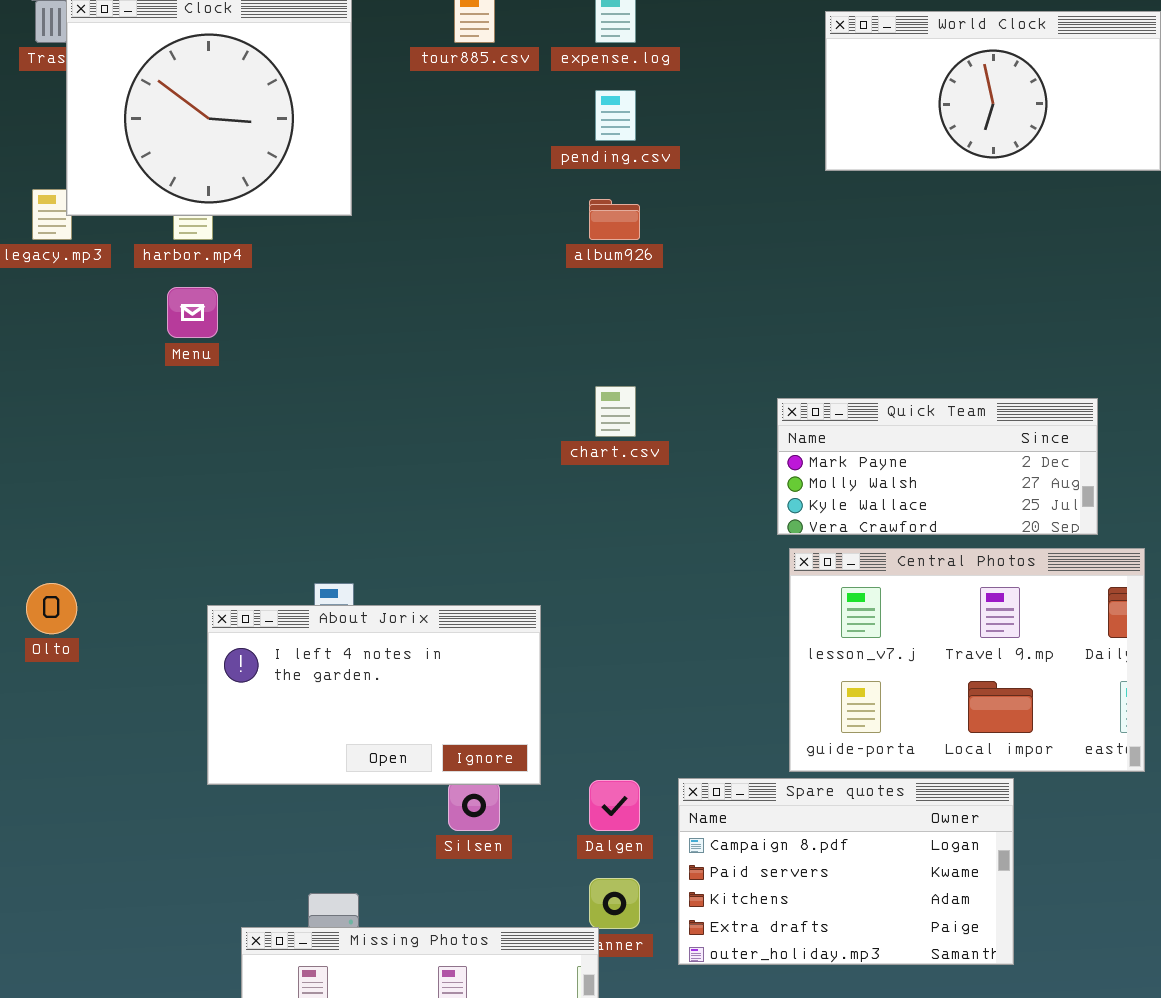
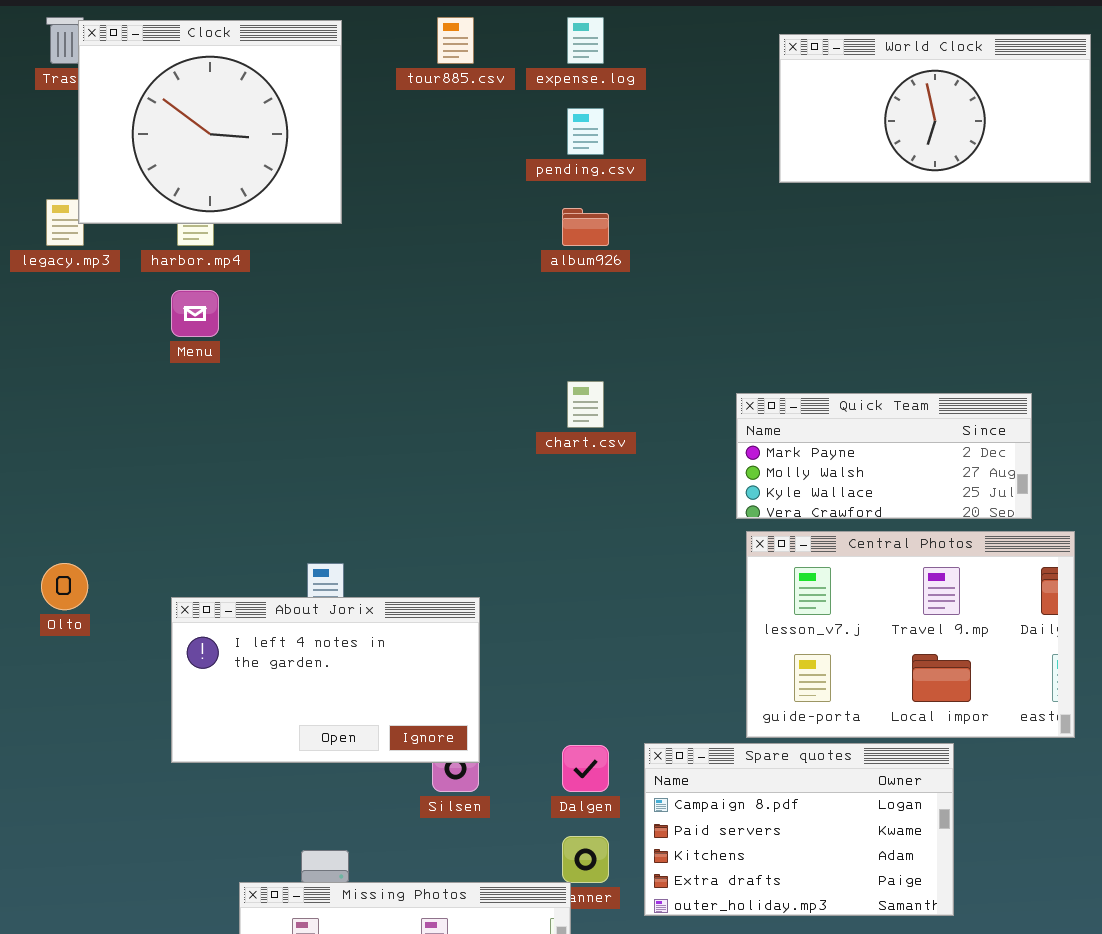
About Jorix: [207,605,541,785] -> [171,597,480,763], moved

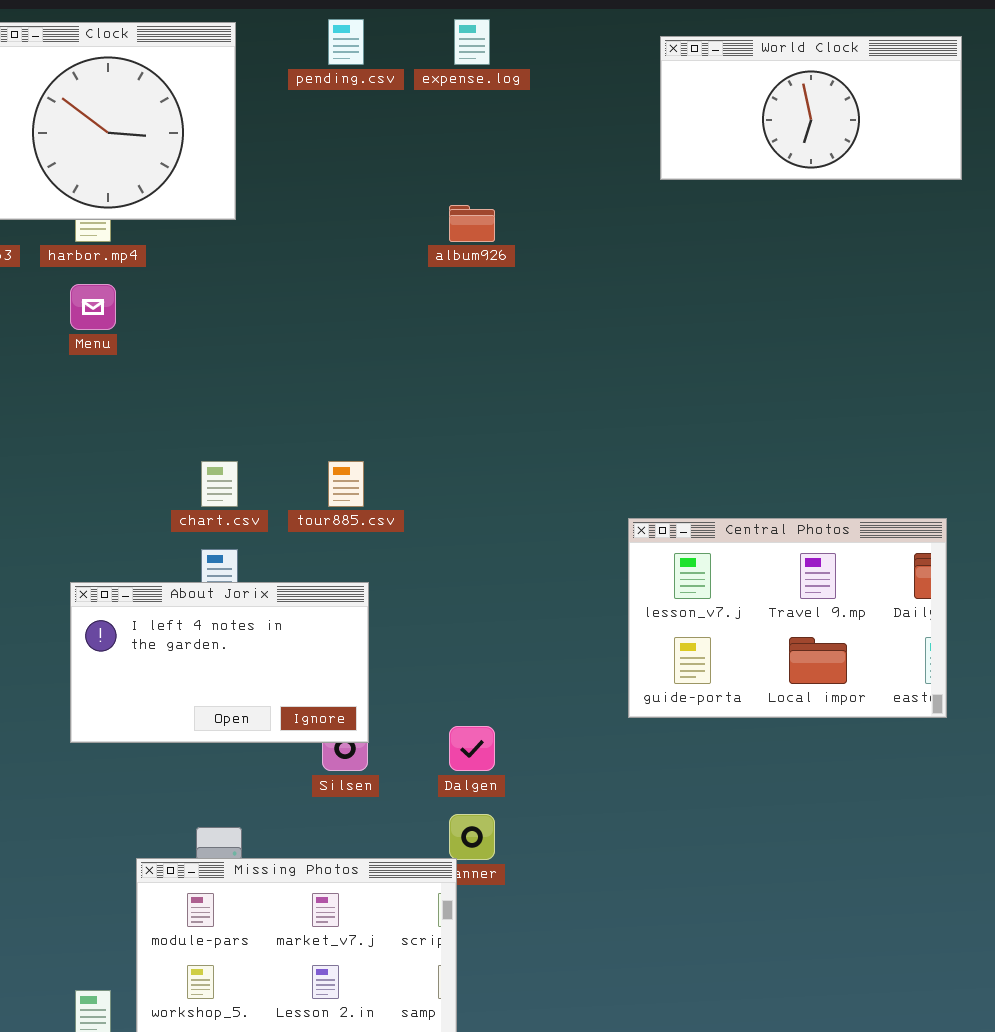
tour885.csv: [437,17,474,64] -> [328,461,364,507], moved
pending.csv: [567,108,604,155] -> [328,19,364,65], moved
chart.csv: [567,381,604,428] -> [201,461,238,507], moved
Quick Team: [736,393,1032,519] -> none, closed
Spare quotes: [644,743,954,916] -> none, closed

